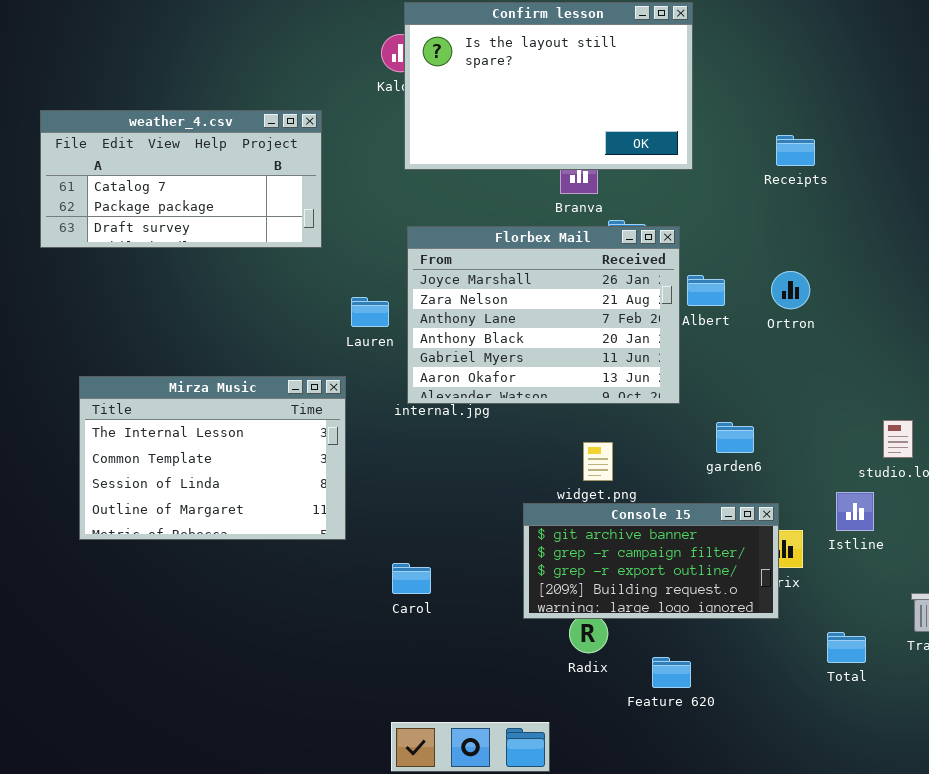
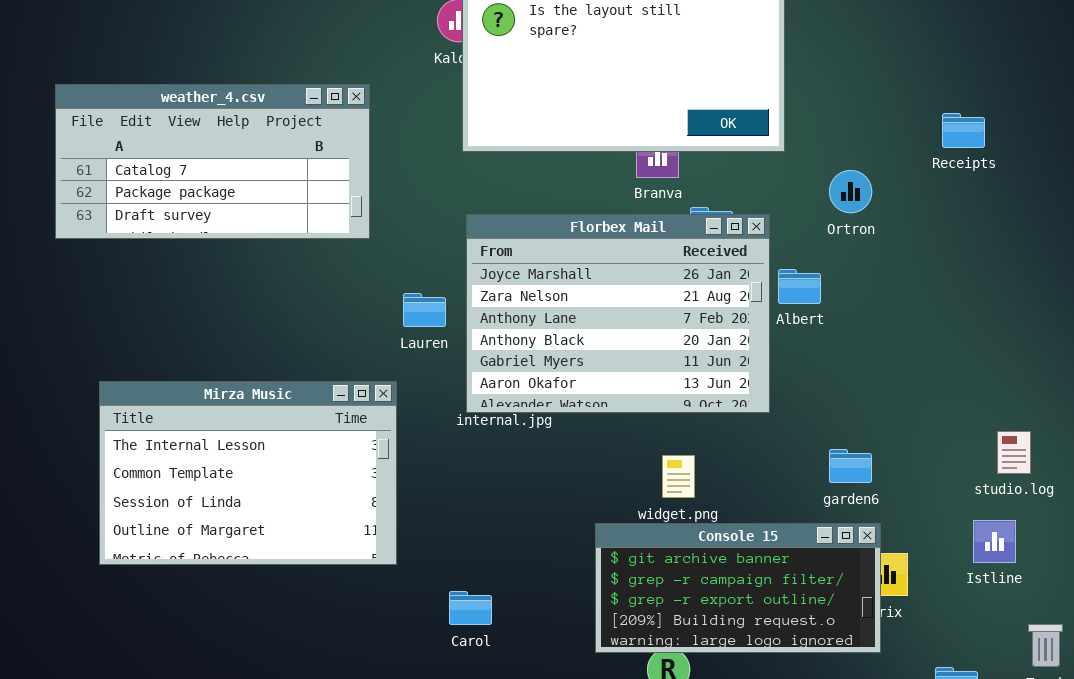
Receipts: [776,135,815,166] -> [942,113,985,148], moved
Ortron: [771,271,810,309] -> [829,170,872,213], moved
garden6: [716,422,754,453] -> [829,449,872,483], moved
Istline: [836,492,874,531] -> [973,520,1016,563], moved

